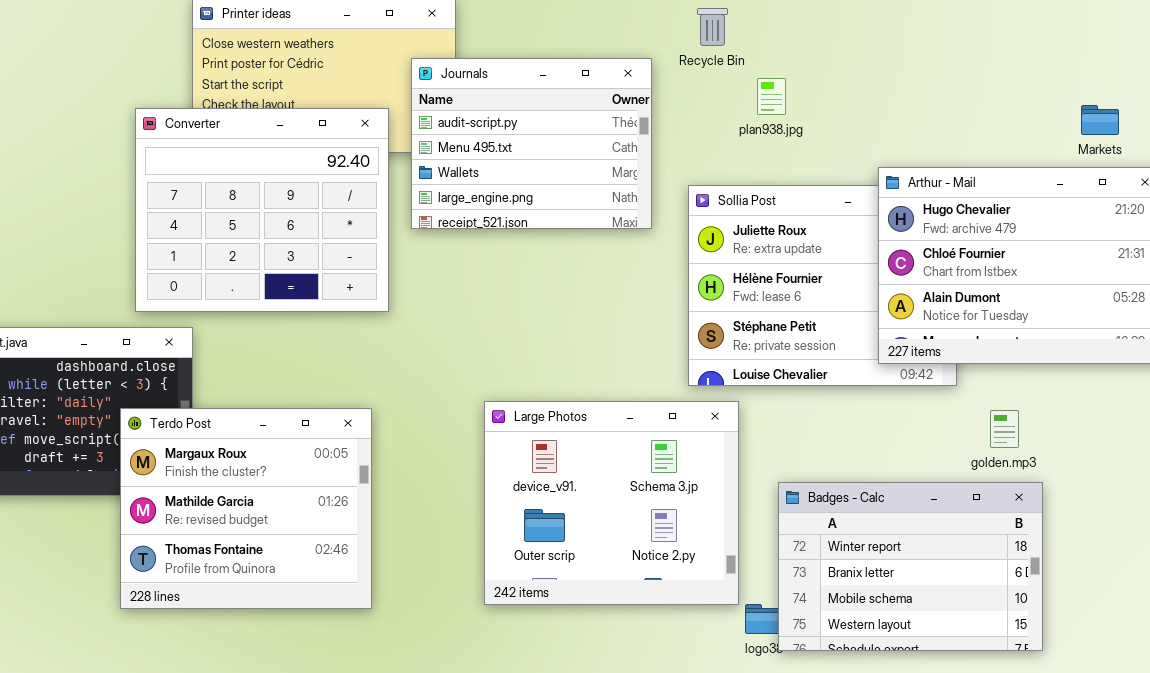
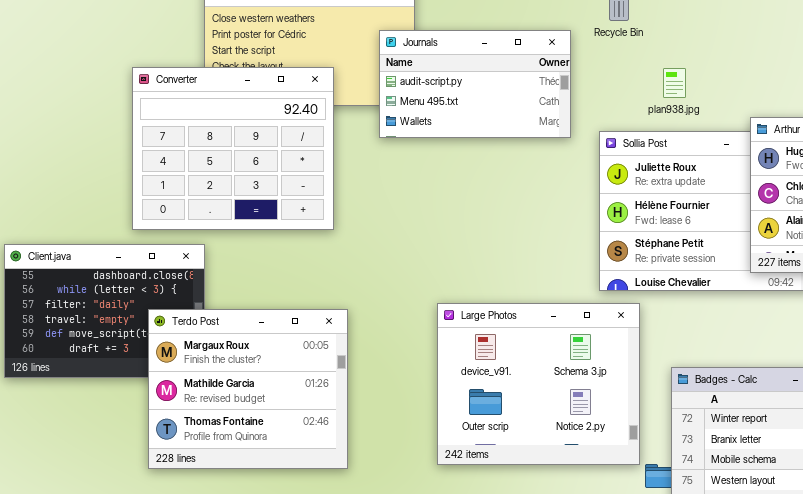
Journals: [411,58,652,229] -> [379,30,571,138], resized
plan938.jpg: [757,78,786,115] -> [663,68,686,98], moved
Converter: [135,108,389,312] -> [132,67,334,230], moved

